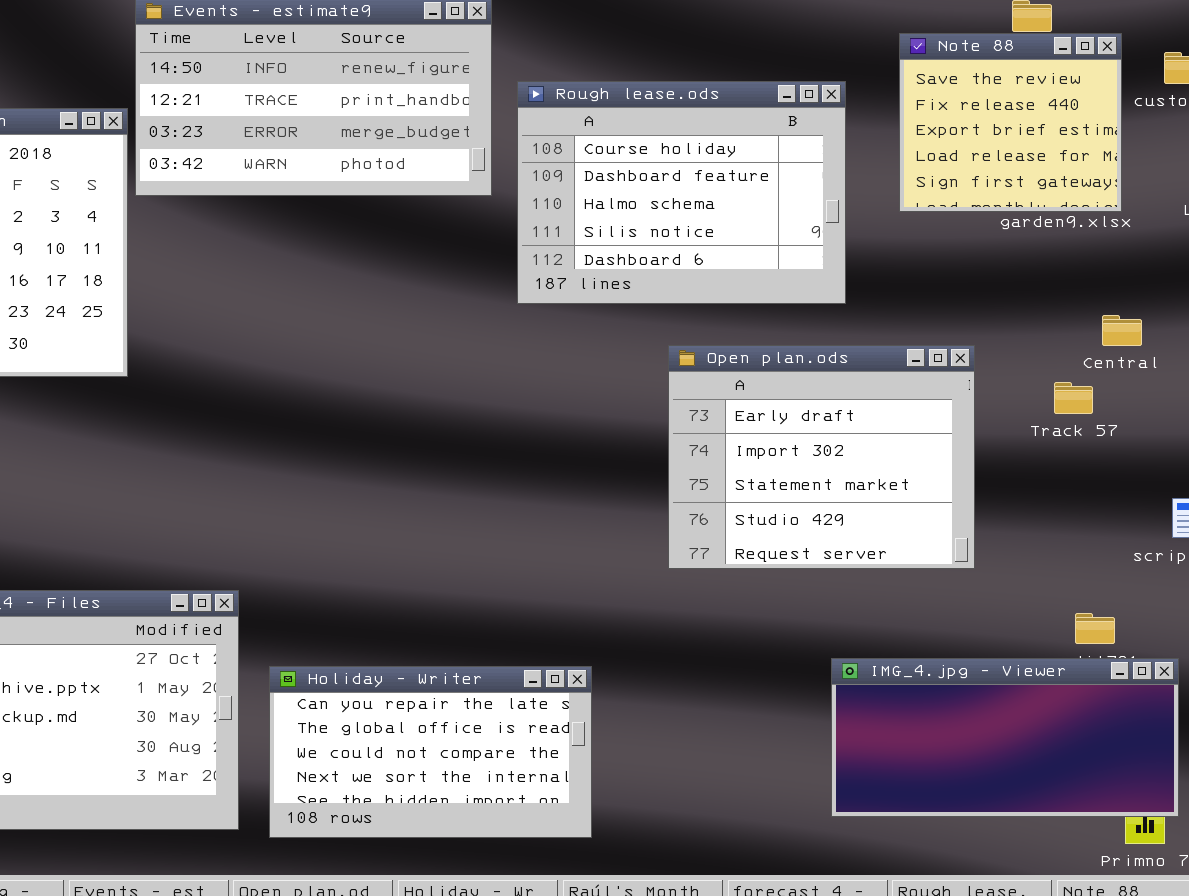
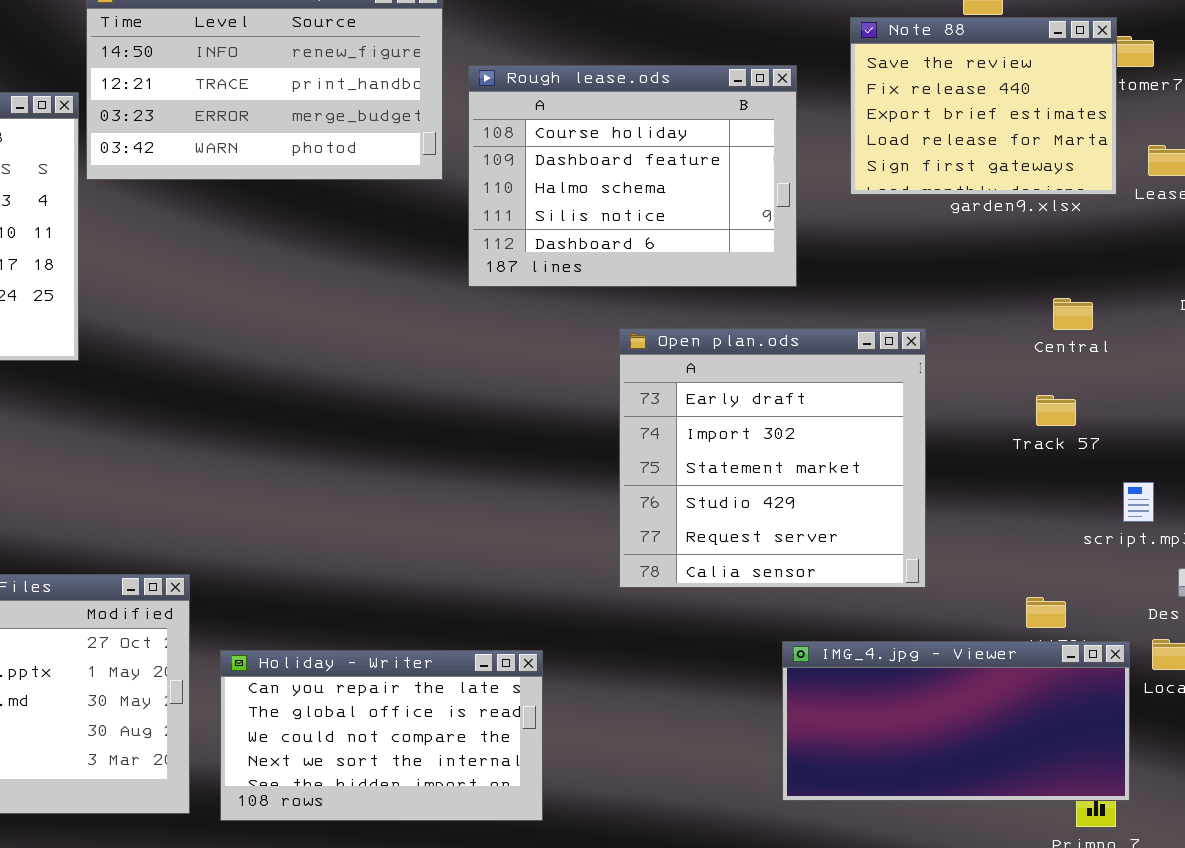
Note 88: [899,33,1122,212] -> [850,17,1117,195], resized
Open plan.ods: [668,345,975,569] -> [619,328,926,588], resized
Track 57: [1054,382,1093,414] -> [1036,395,1076,426], moved

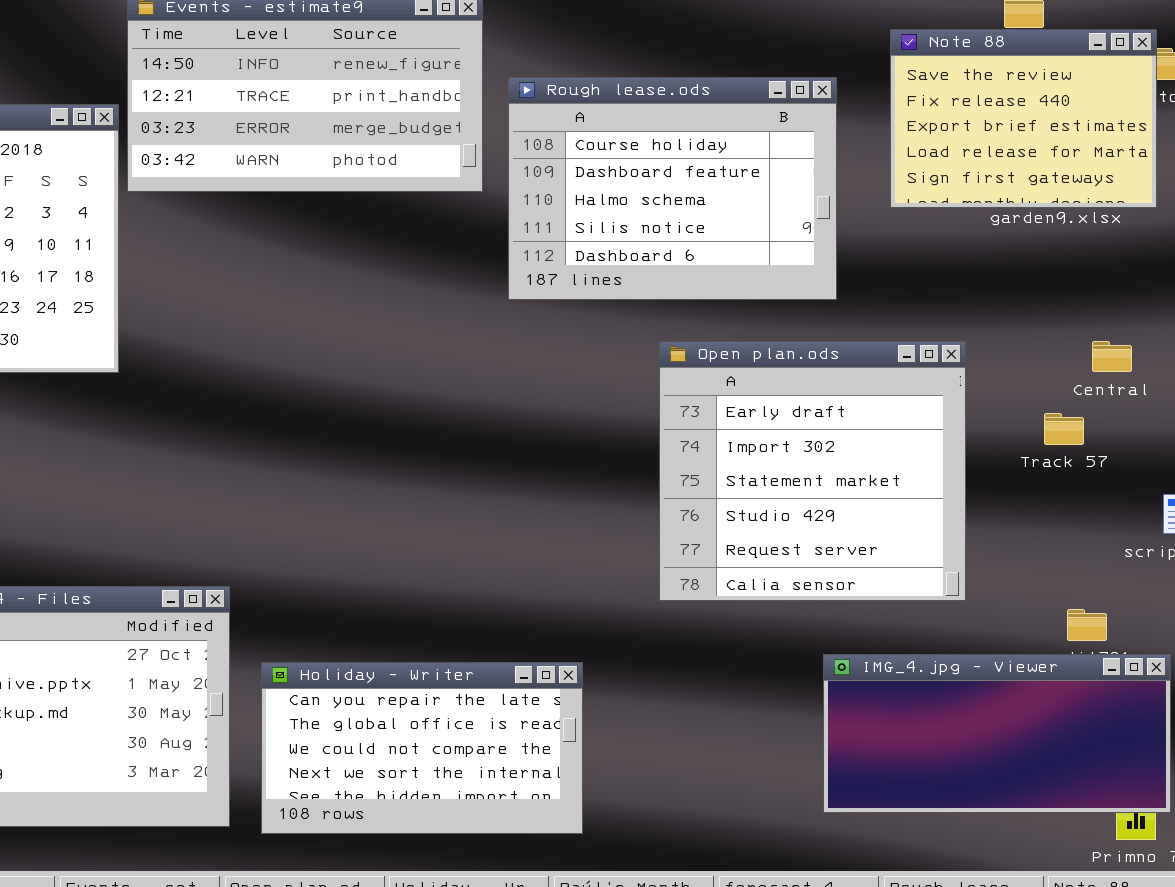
Central: [1053,298,1093,330] -> [1092,341,1132,372], moved
Track 57: [1036,395,1076,426] -> [1044,413,1084,445], moved

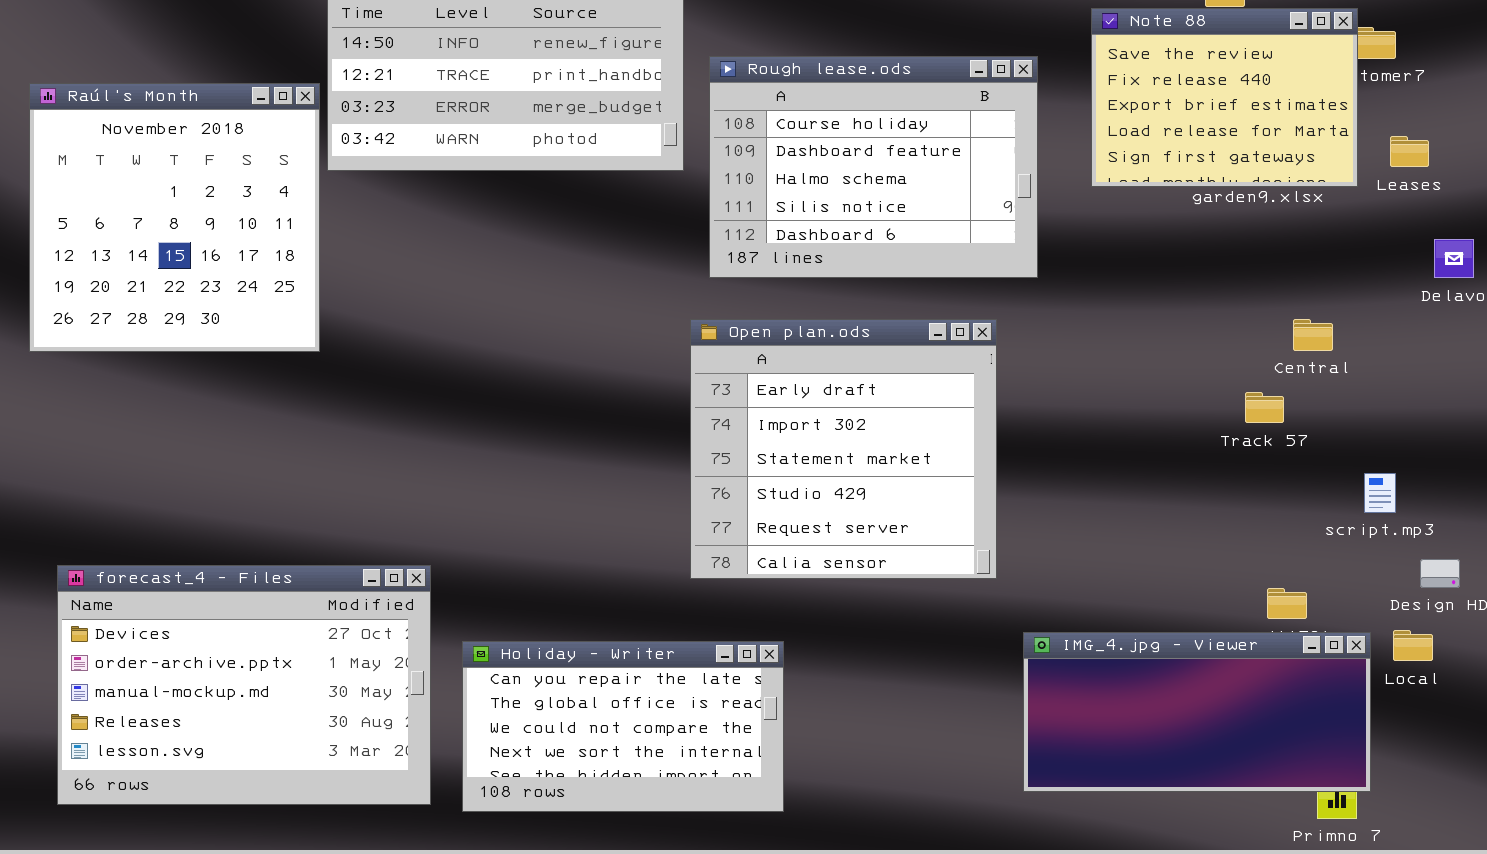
Open plan.ods: [659,341,966,601] -> [690,319,997,579], moved

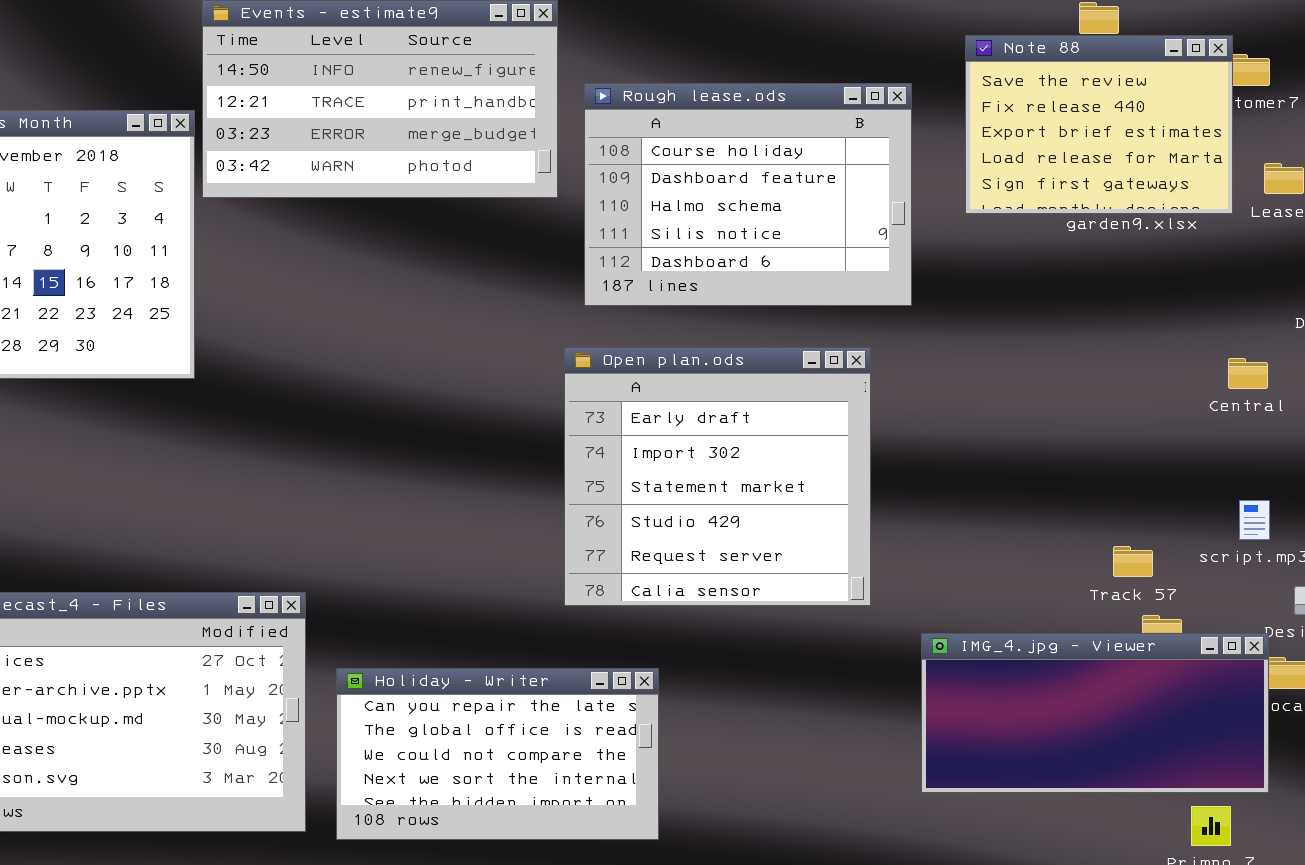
Central: [1293,319,1333,351] -> [1228,358,1268,389], moved
Track 57: [1245,392,1284,423] -> [1113,546,1153,577], moved
IMG_4.jpg - Viewer: [1023,632,1371,792] -> [921,633,1269,793], moved

